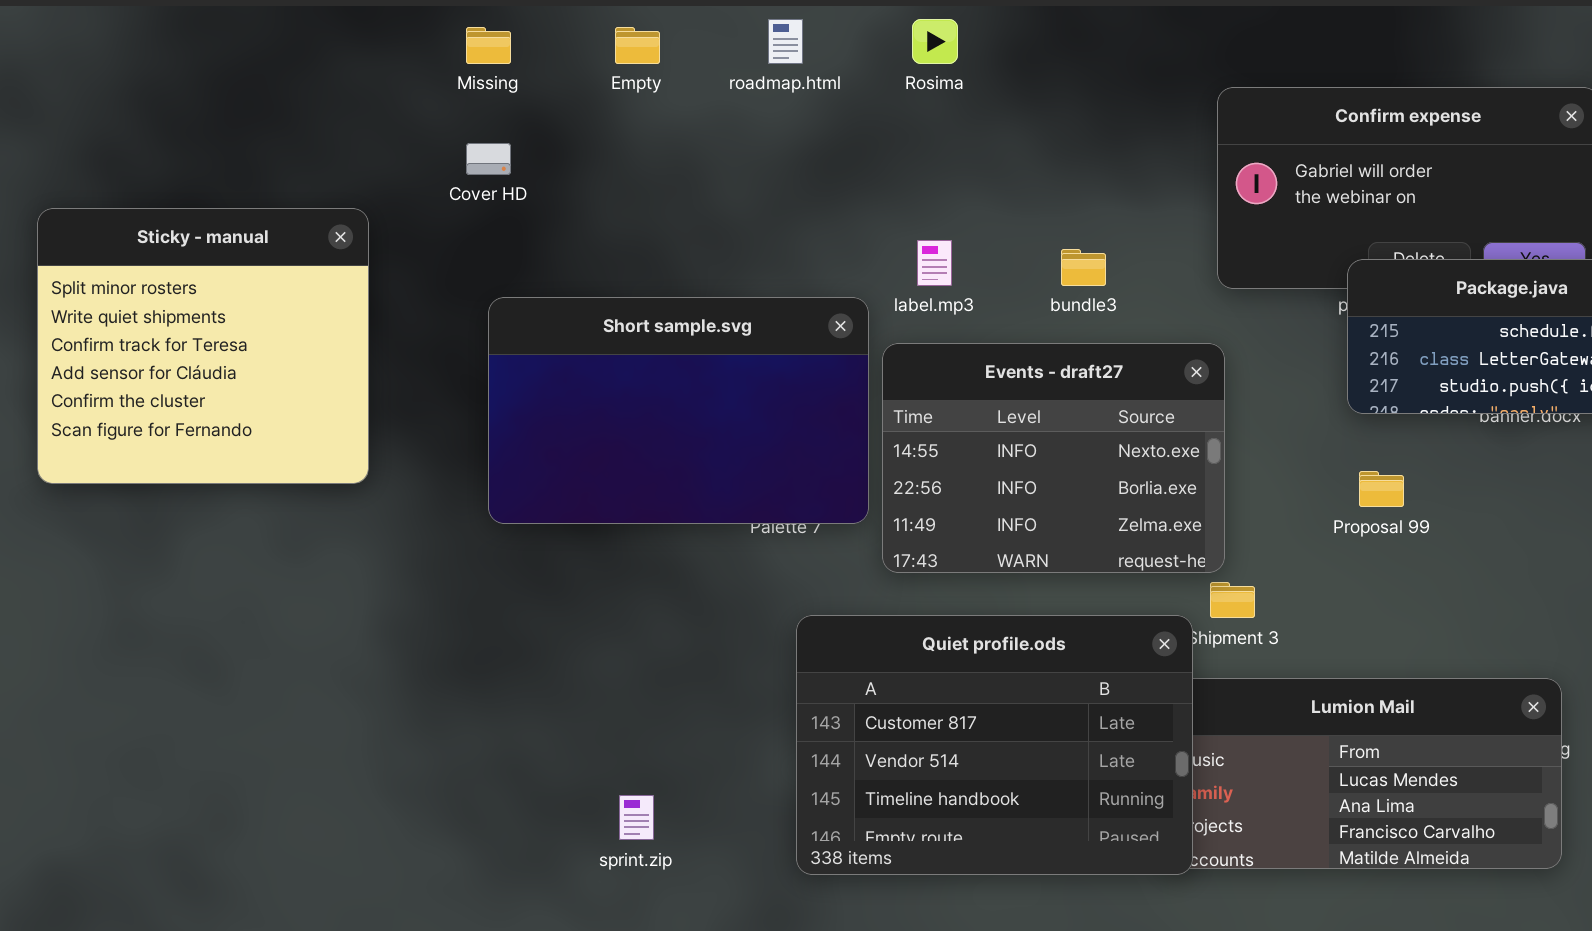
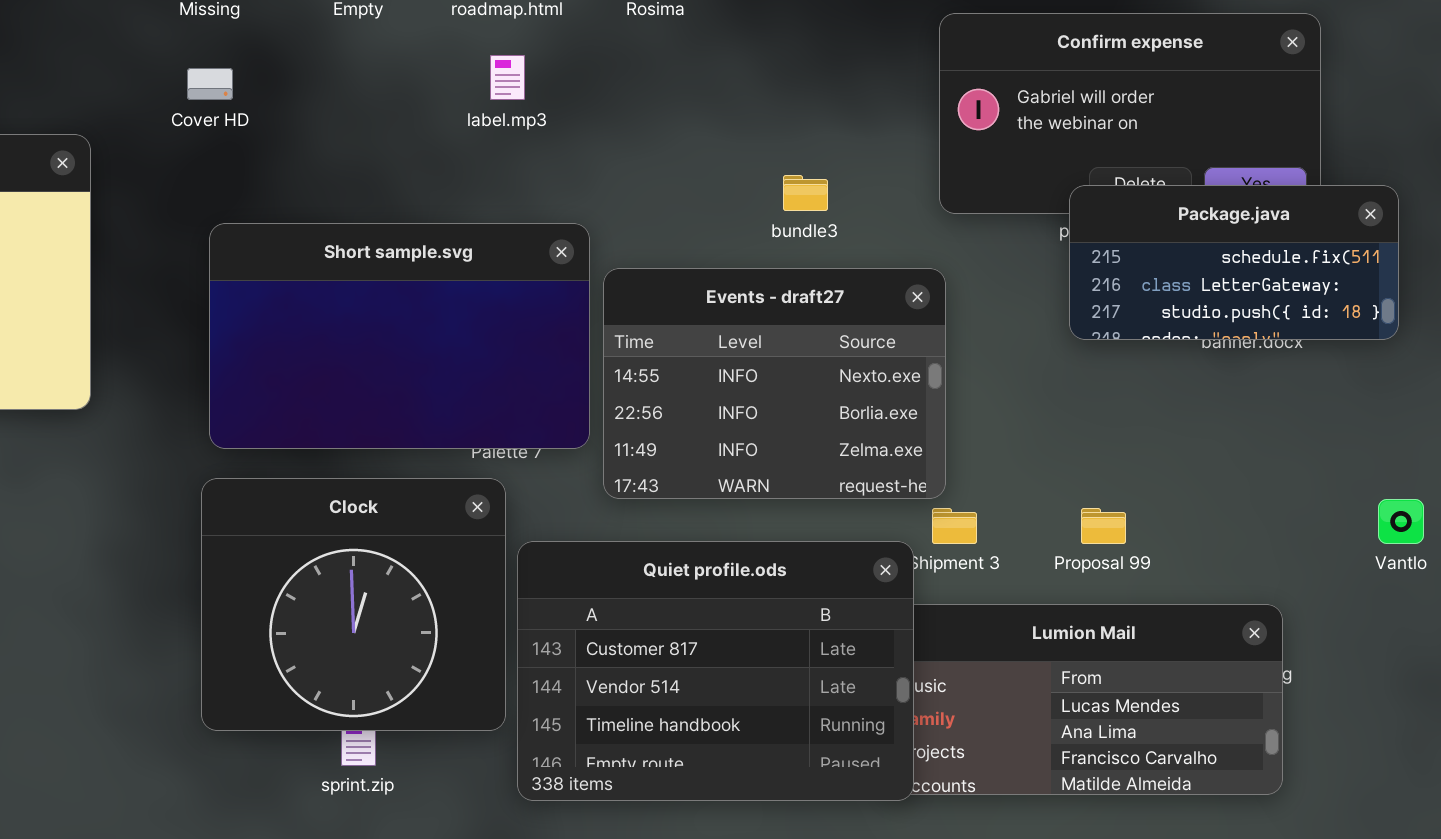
label.mp3: [917,240,952,286] -> [490,55,525,100], moved
Proposal 99: [1359,471,1404,507] -> [1081,508,1126,544], moved
Clock: none -> [201,478,506,731], opened

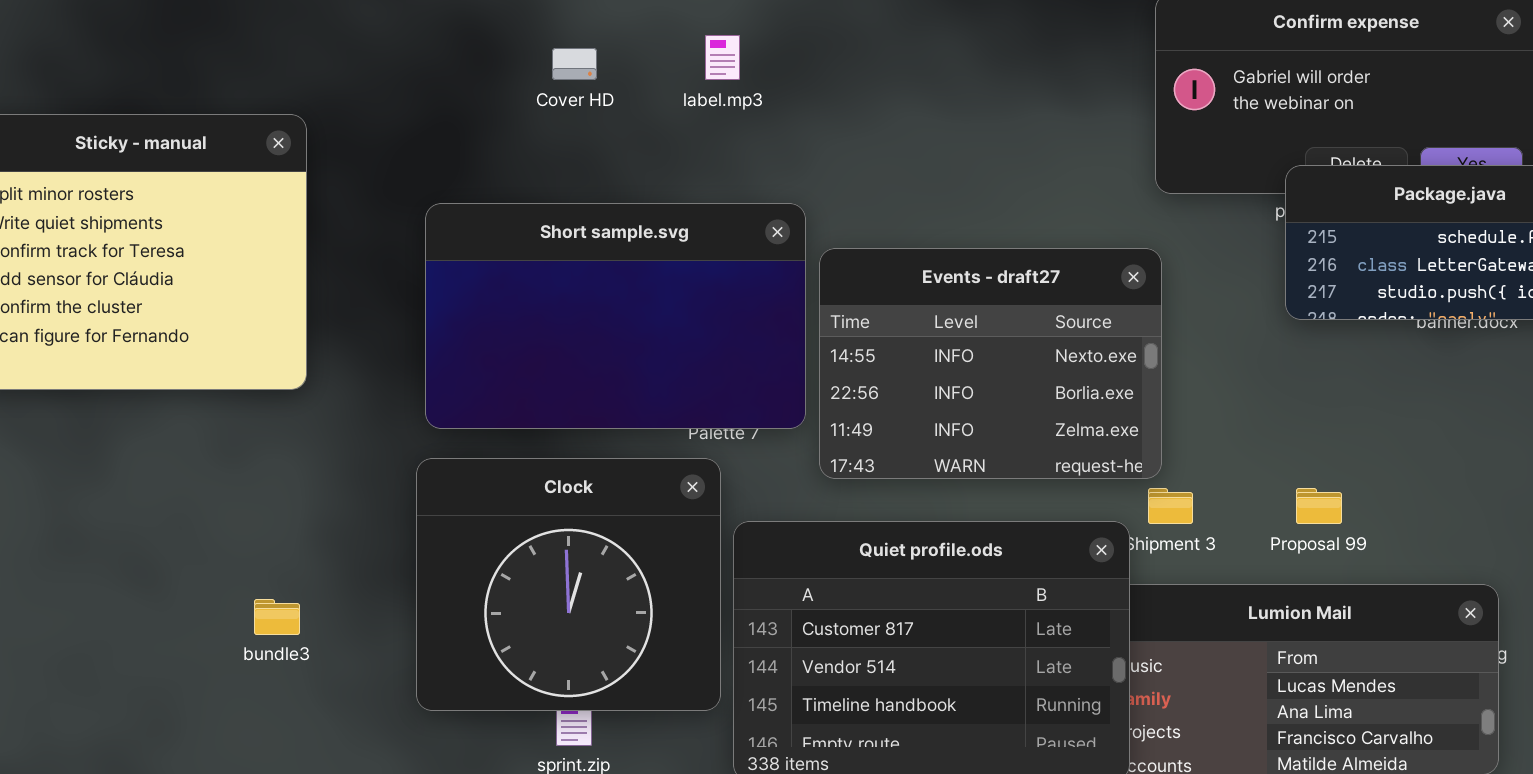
Cover HD: [187,68,233,100] -> [552,48,597,80], moved
bundle3: [783,175,828,211] -> [254,599,300,635], moved

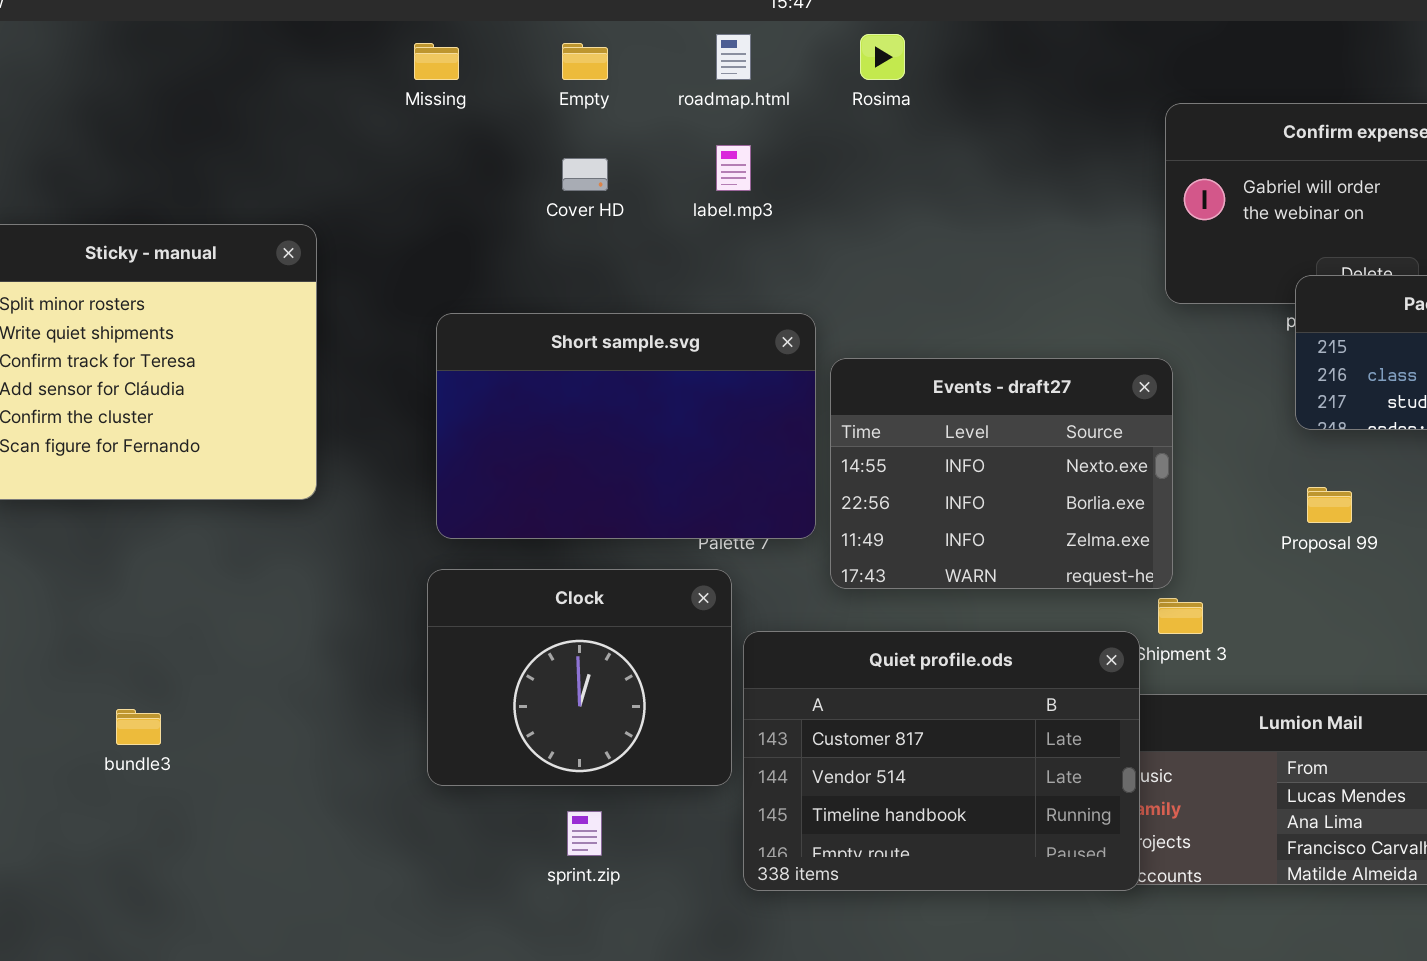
Clock: [416,458,721,711] -> [427,569,732,786], resized
Proposal 99: [1296,488,1342,524] -> [1307,487,1352,523], moved
bundle3: [254,599,300,635] -> [116,709,161,745], moved

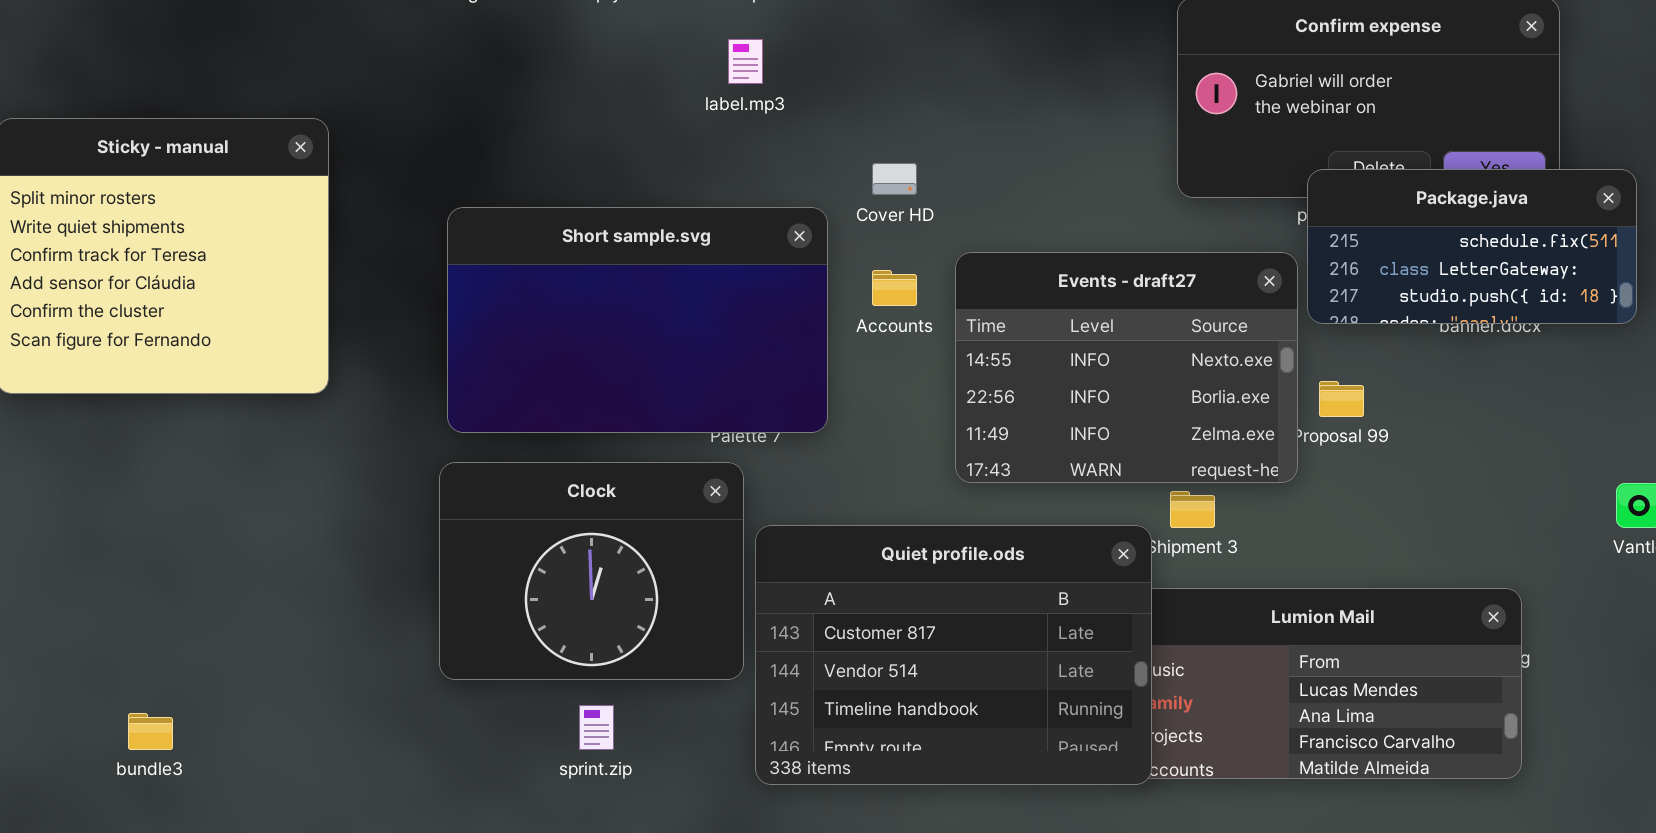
Cover HD: [562,158,608,191] -> [872,163,917,195], moved
Events - draft27: [830,358,1173,589] -> [955,252,1298,483], moved
bundle3: [116,709,161,745] -> [128,713,173,750], moved

